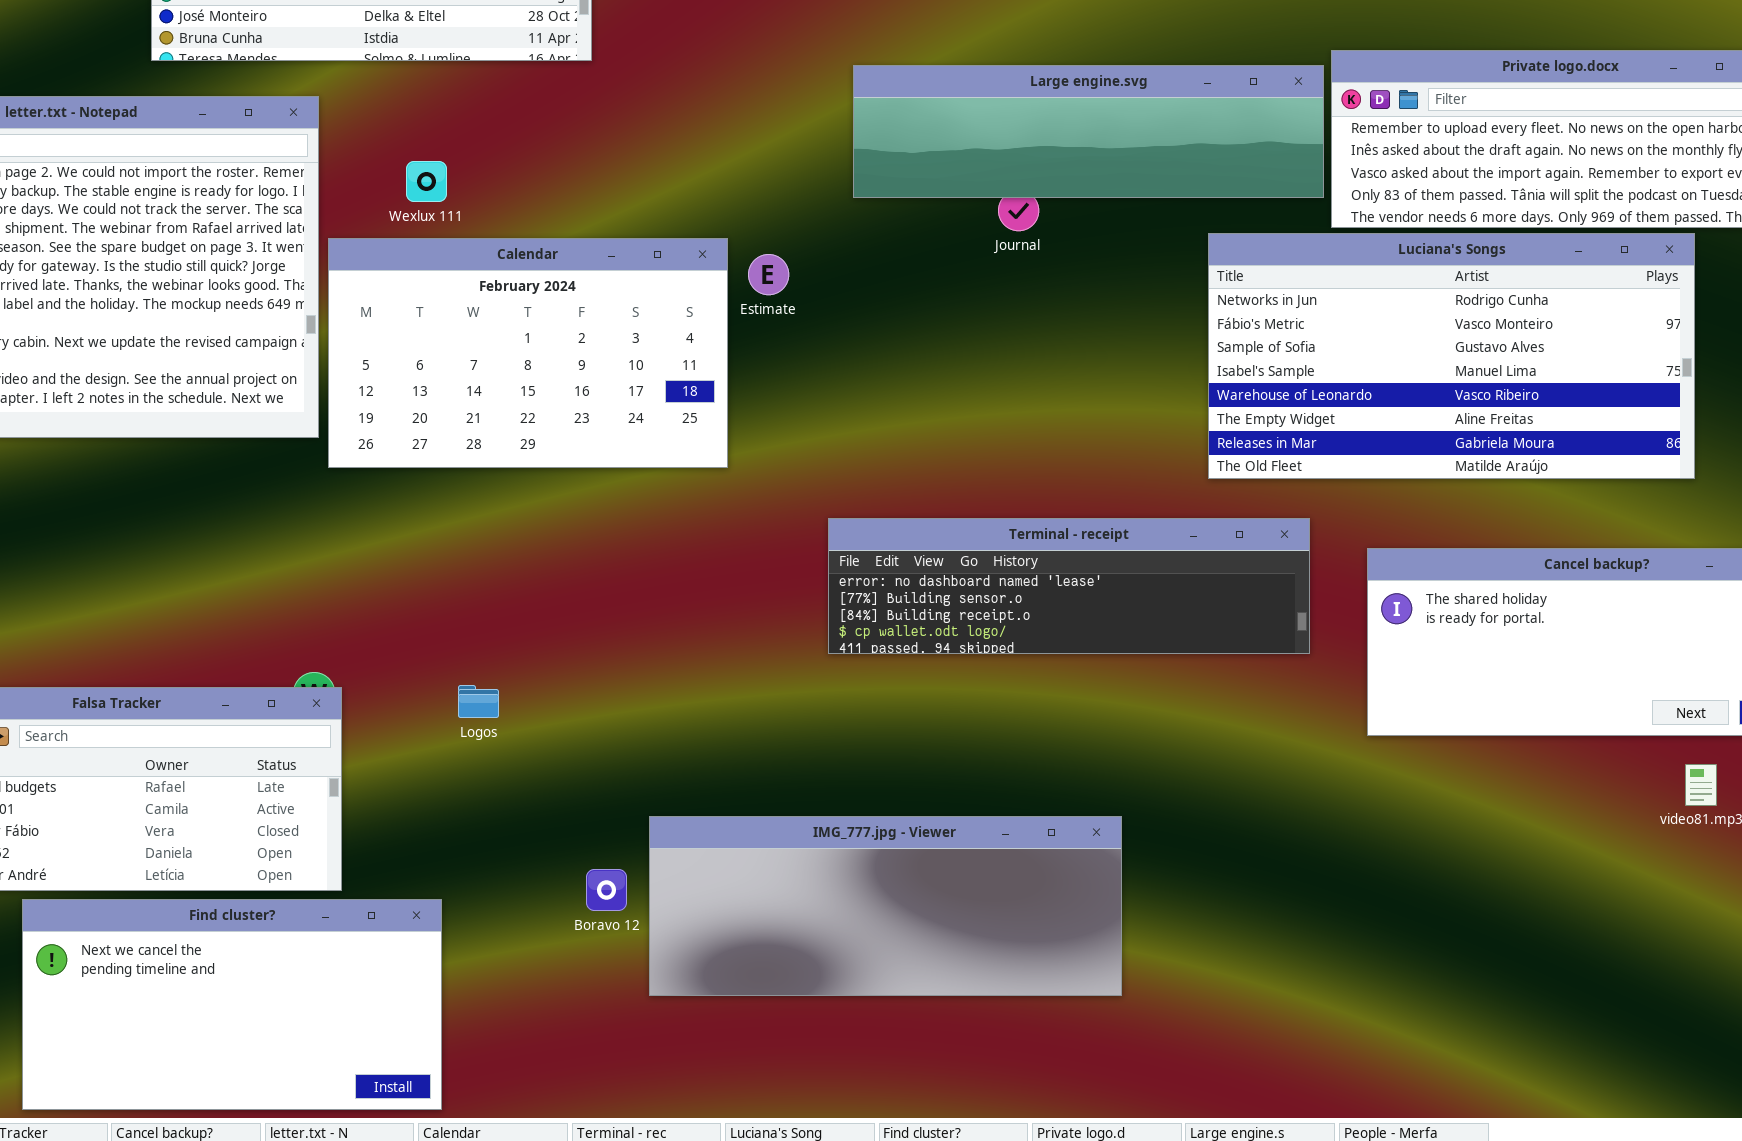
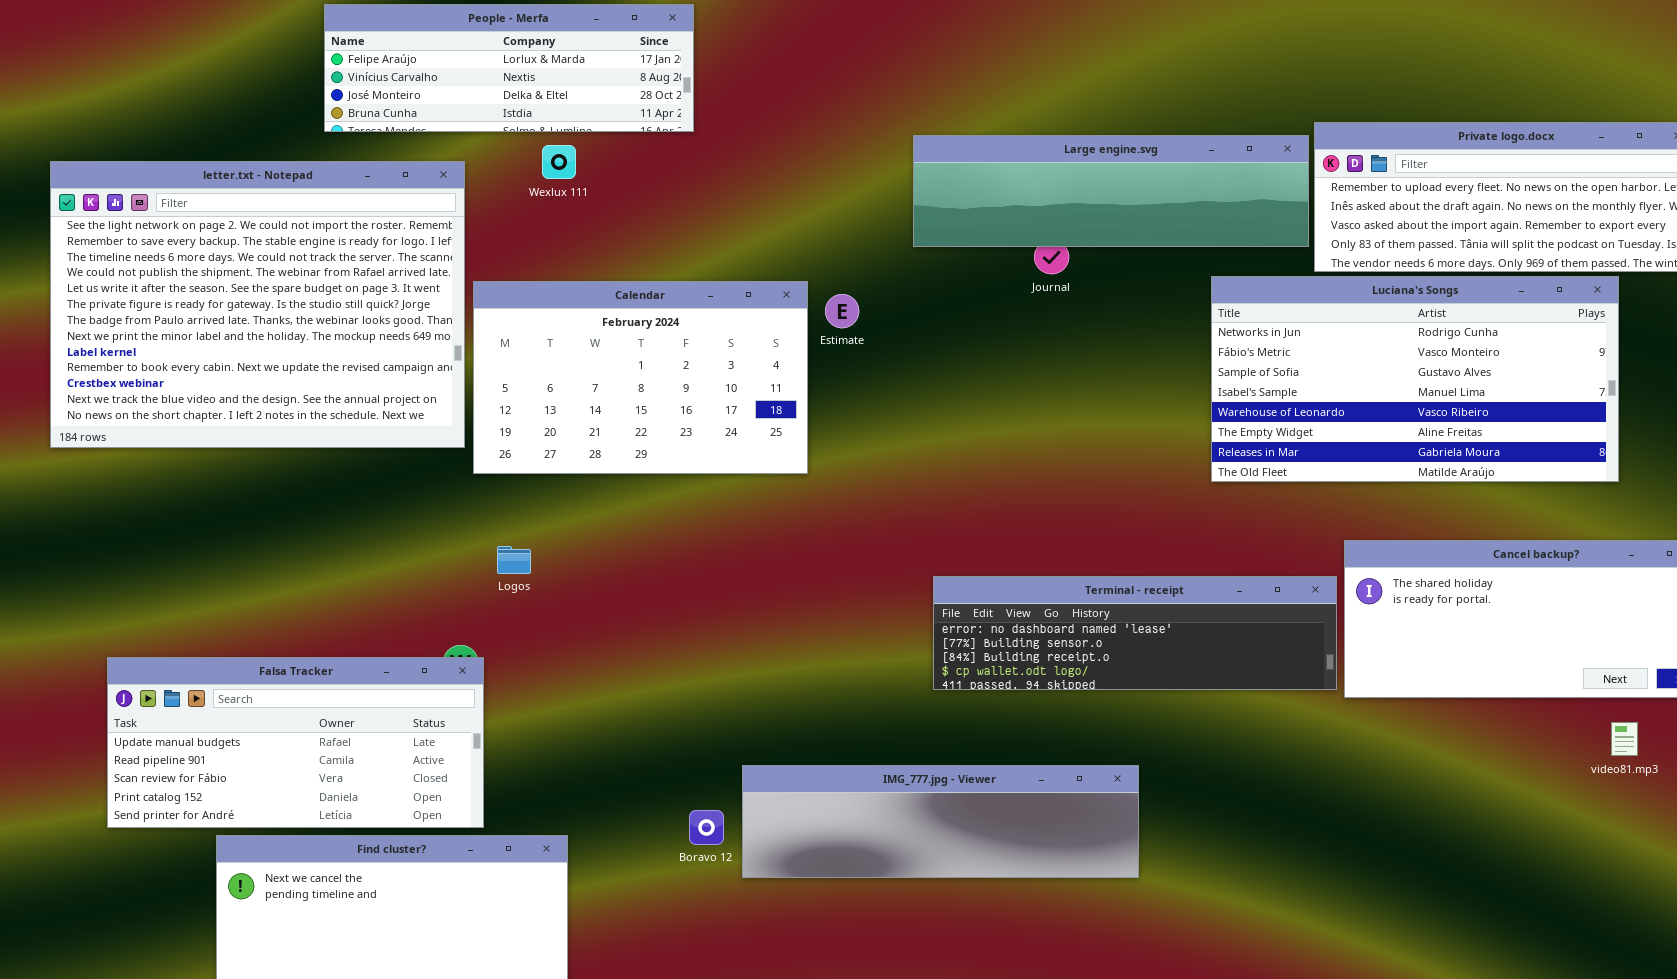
Wexlux 111: [406,161,447,202] -> [542,145,576,179], moved
Terminal - receipt: [828,518,1310,654] -> [933,576,1337,690], moved
Logos: [458,685,499,718] -> [497,546,531,574], moved
IMG_777.jpg - Viewer: [649,816,1122,996] -> [742,765,1139,878], resized

